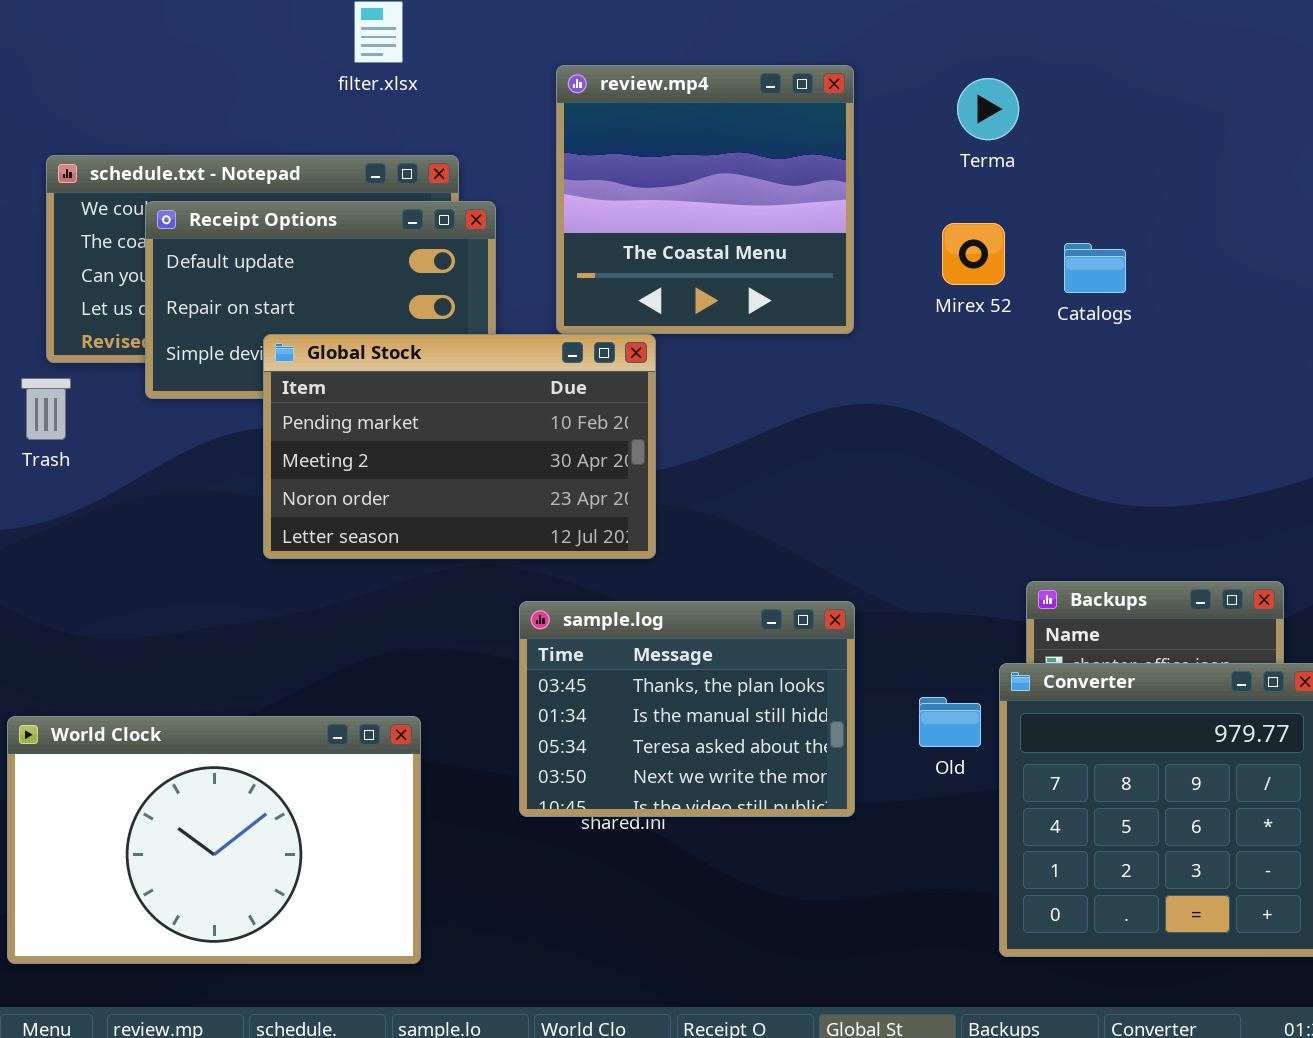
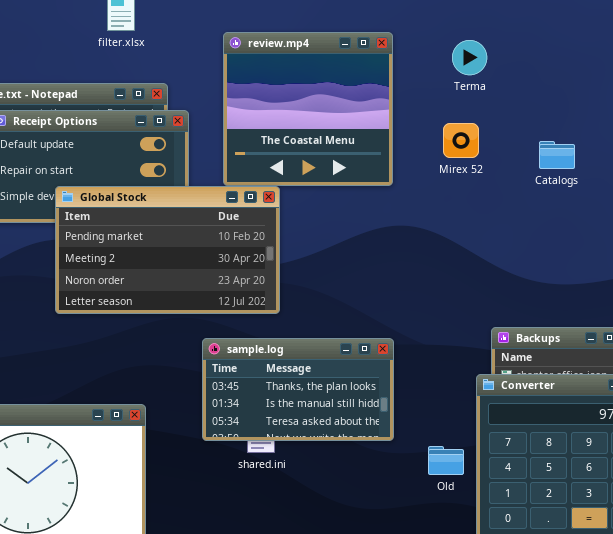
Catalogs: [1064,243,1126,293] -> [539,141,575,169], moved
sample.log: [519,601,855,817] -> [202,338,394,441], resized
Old: [919,697,981,747] -> [428,446,464,475], moved

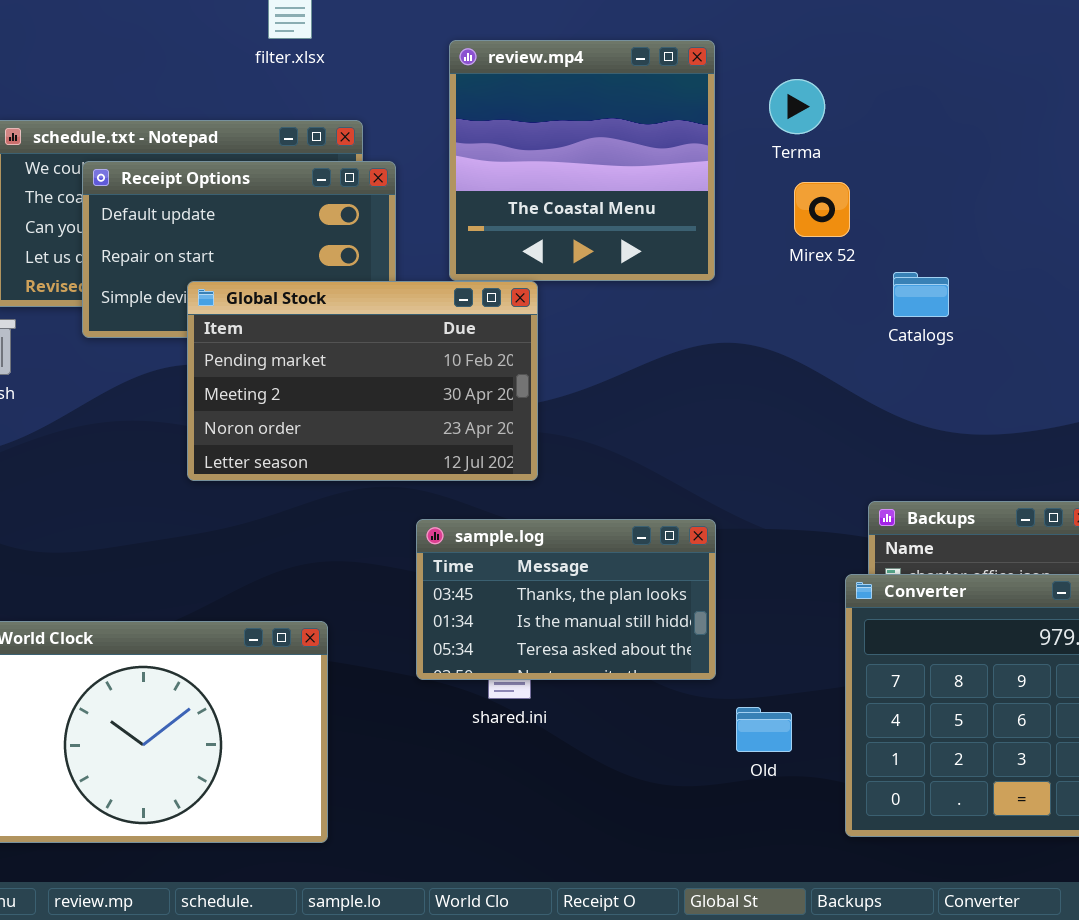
Terma: [452,40,487,75] -> [769,79,825,134], moved
Catalogs: [539,141,575,169] -> [893,272,949,317], moved
Old: [428,446,464,475] -> [736,707,792,752], moved

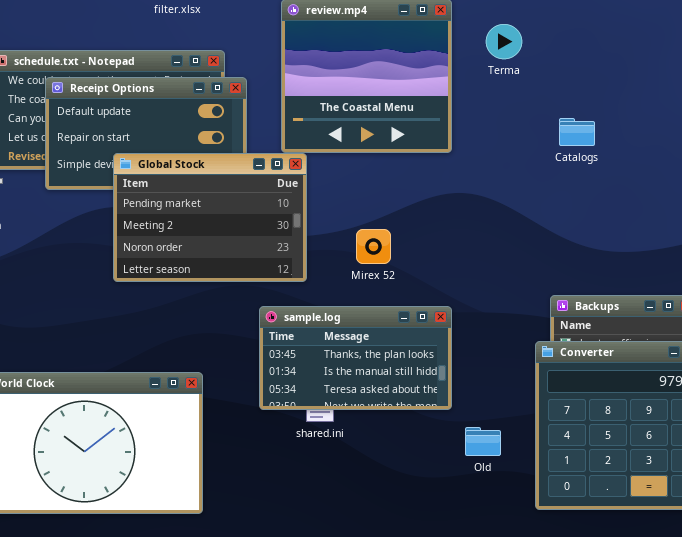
Mirex 52: [794,182,850,237] -> [356,229,391,264], moved
Catalogs: [893,272,949,317] -> [559,118,595,146], moved
Global Stock: [187,281,538,481] -> [113,153,307,282], resized

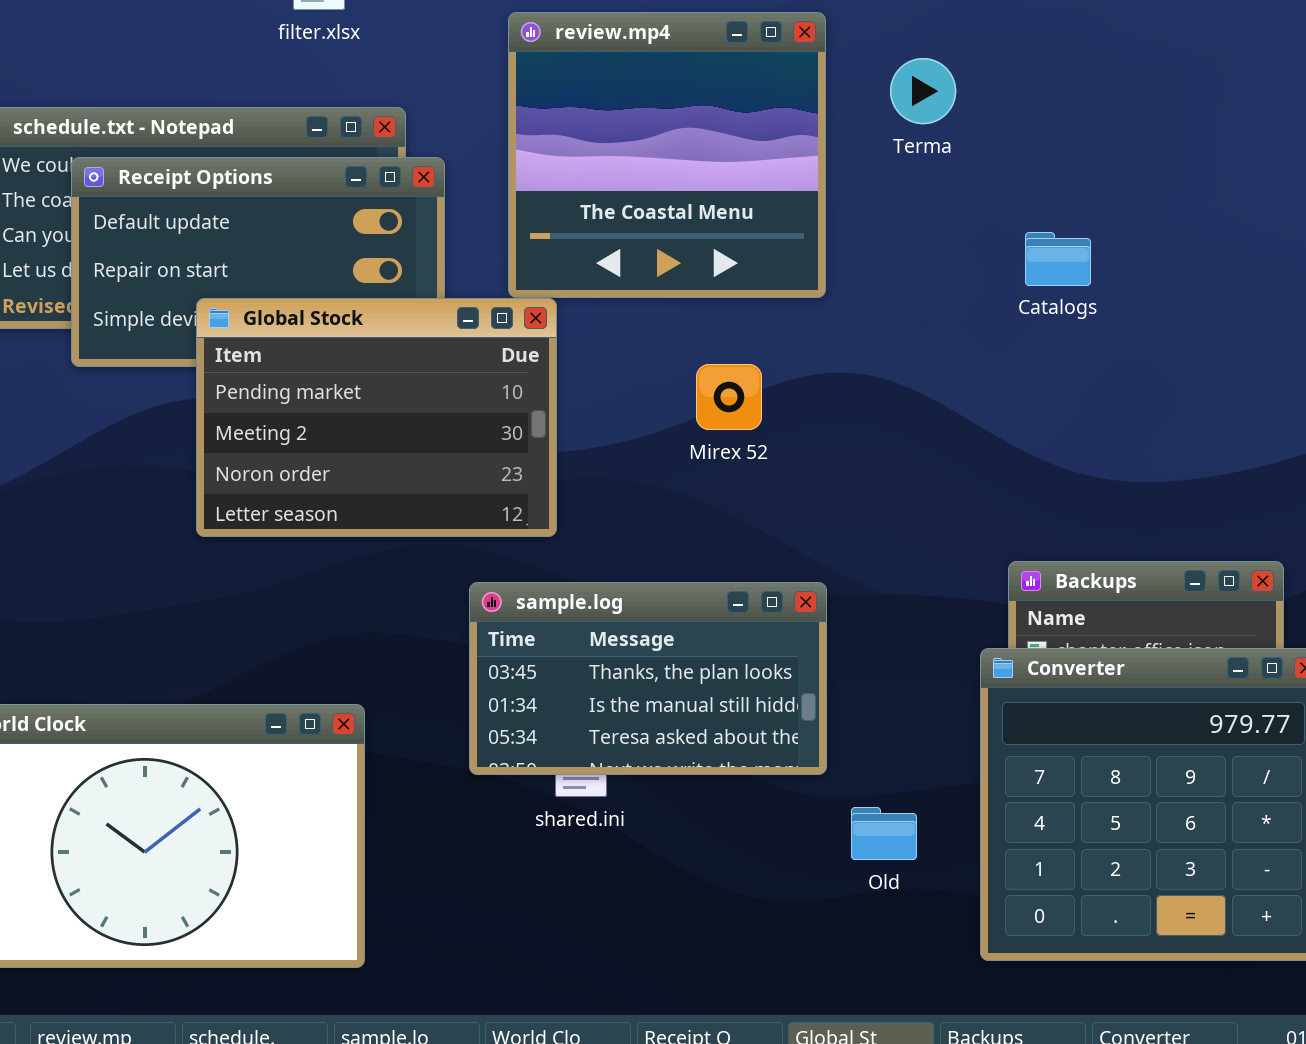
Mirex 52: [356,229,391,264] -> [696,364,762,430], moved

